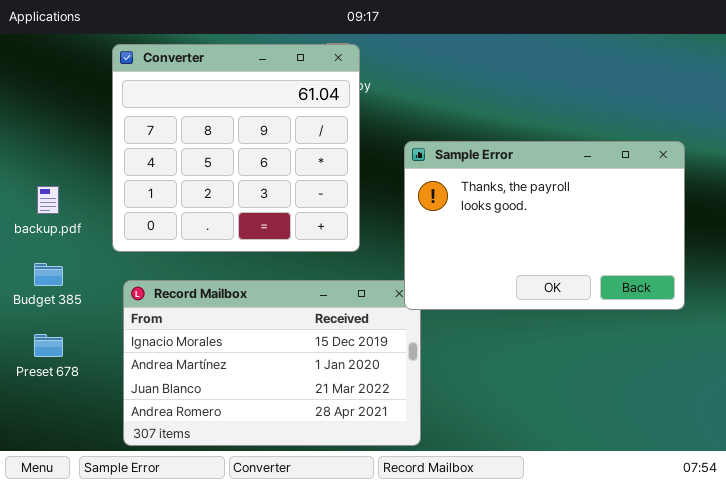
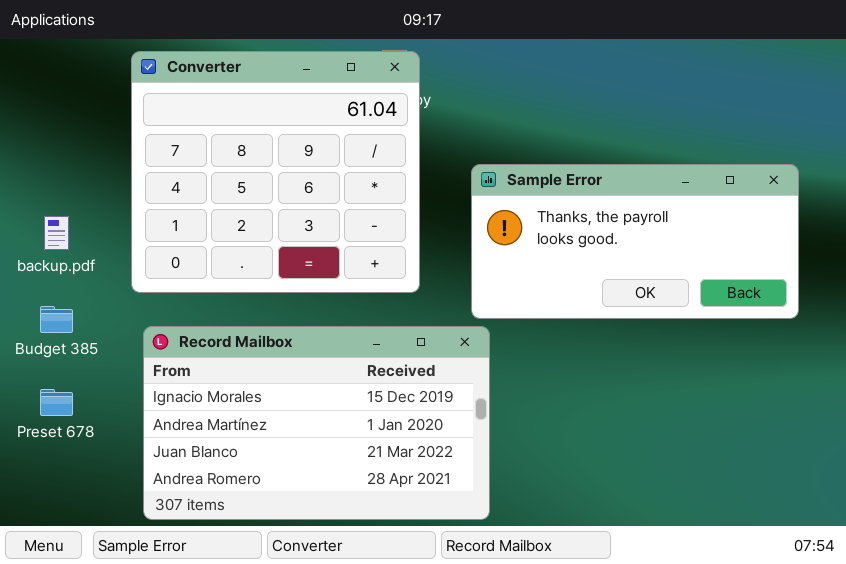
Sample Error: [404,141,685,310] -> [471,164,799,319], resized

